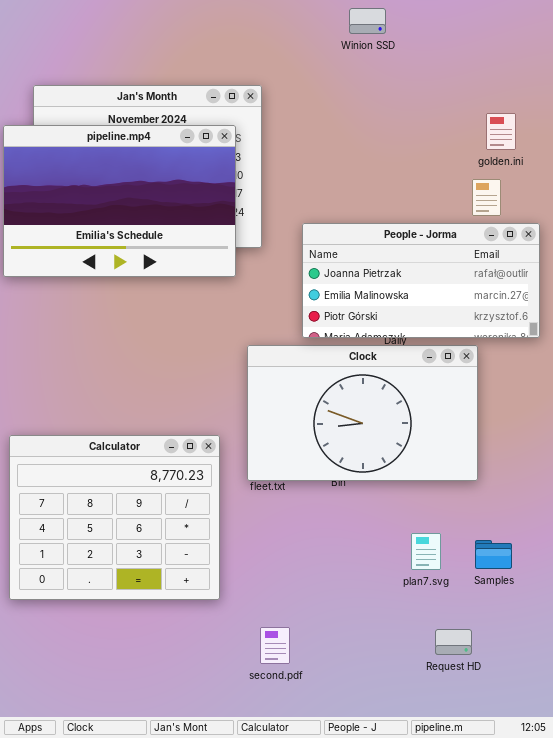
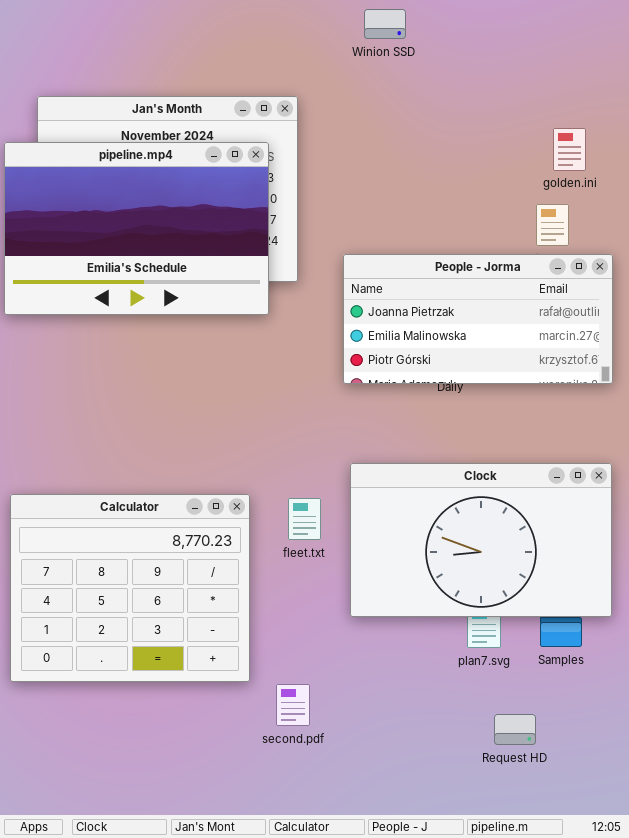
Winion SSD: [349,8,386,34] -> [364,9,406,39], moved
Clock: [247,345,478,481] -> [350,463,612,617], moved
second.pdf: [260,627,290,664] -> [276,684,310,726], moved

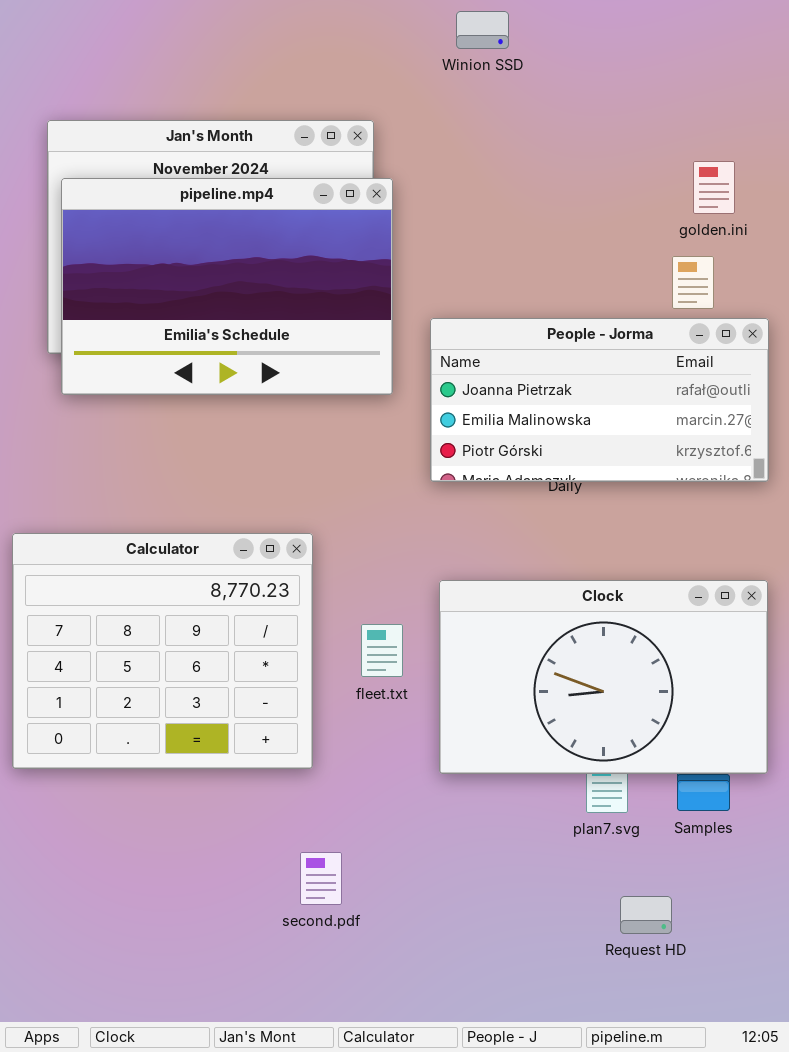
pipeline.mp4: [4,142,269,315] -> [61,178,393,395], moved
Calculator: [10,494,250,682] -> [12,533,313,769], moved
second.pdf: [276,684,310,726] -> [300,852,342,905], moved

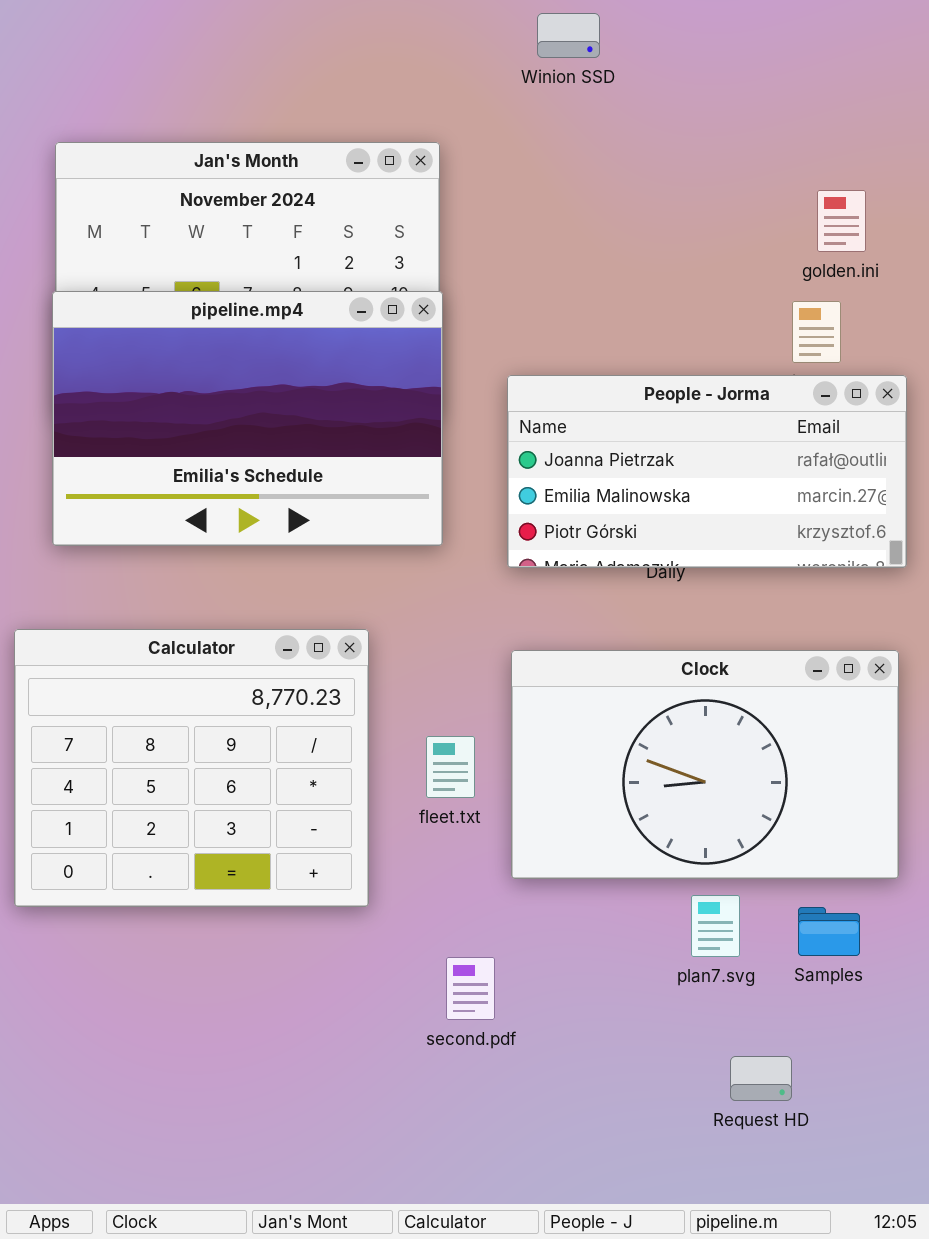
pipeline.mp4: [61,178,393,395] -> [52,291,443,546], moved
Clock: [439,580,768,774] -> [511,650,899,879], moved
second.pdf: [300,852,342,905] -> [446,957,495,1020], moved

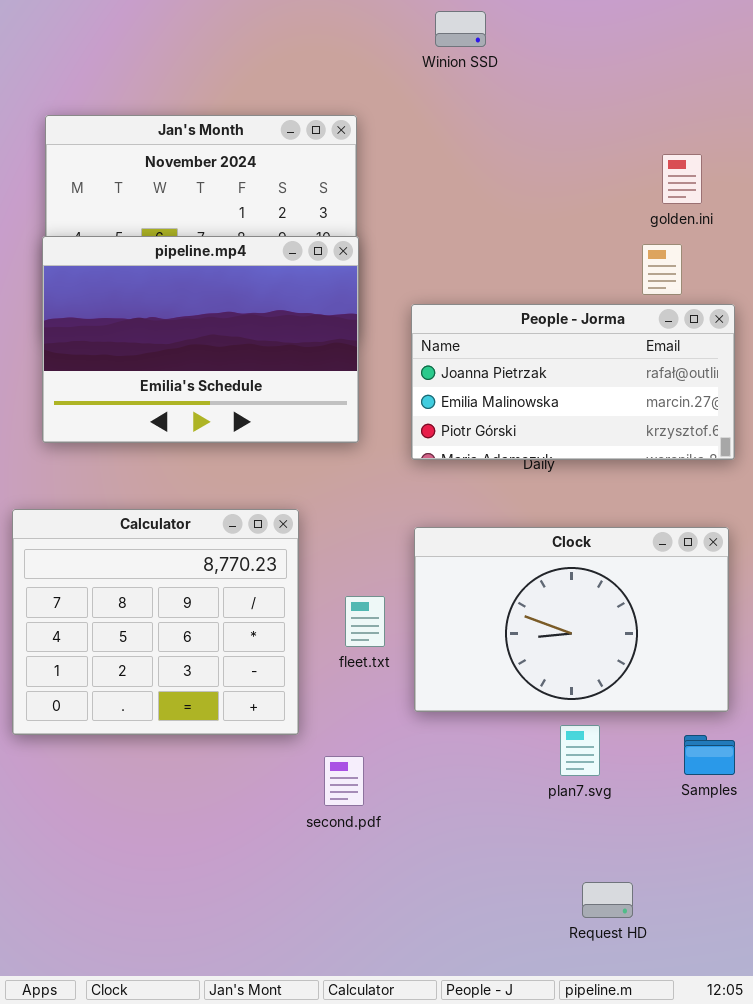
Samples: [798,907,860,956] -> [684,735,735,775], moved
second.pdf: [446,957,495,1020] -> [324,756,364,806], moved
Request HD: [730,1056,792,1101] -> [582,882,633,918], moved

